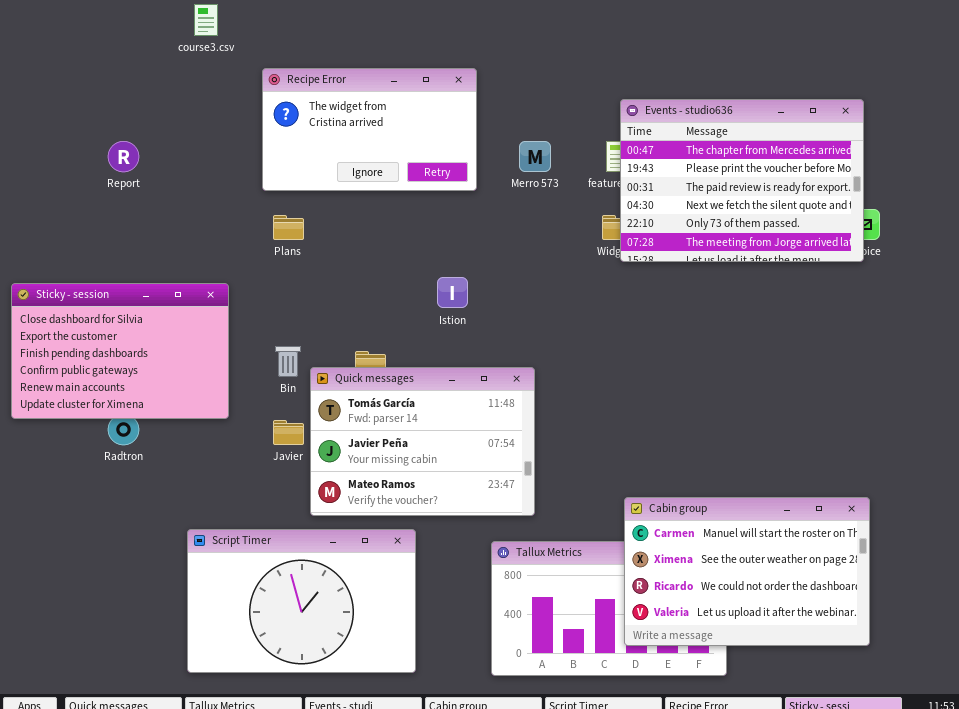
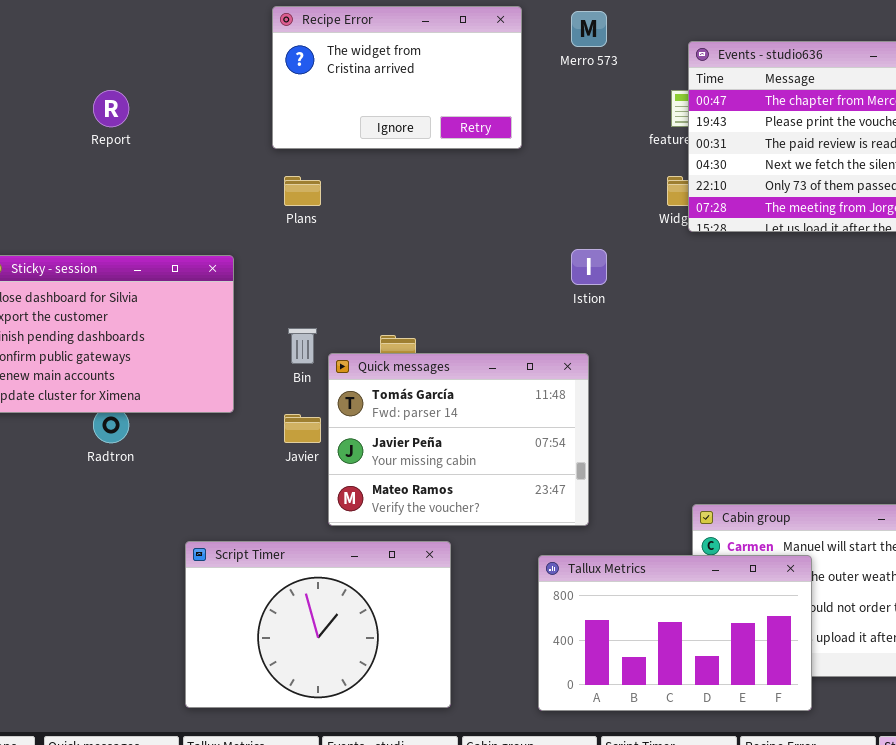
Merro 573: [519,141,551,172] -> [571,11,607,47], moved
Istion: [437,277,468,308] -> [571,249,607,285], moved
Tallux Metrics: [491,541,727,676] -> [538,555,812,711], raised

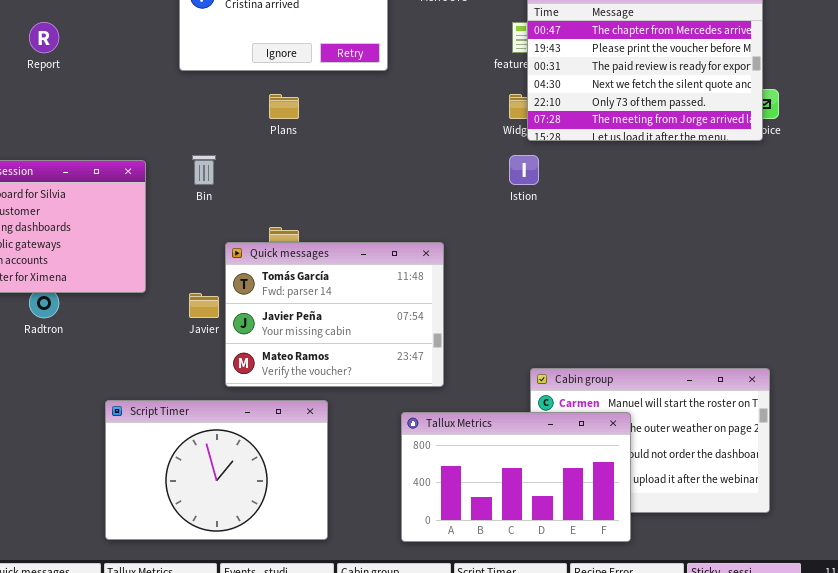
Plans: [284,176,321,206] -> [269,94,299,119], moved
Istion: [571,249,607,285] -> [509,155,539,185], moved
Bin: [288,328,317,364] -> [192,155,216,185], moved

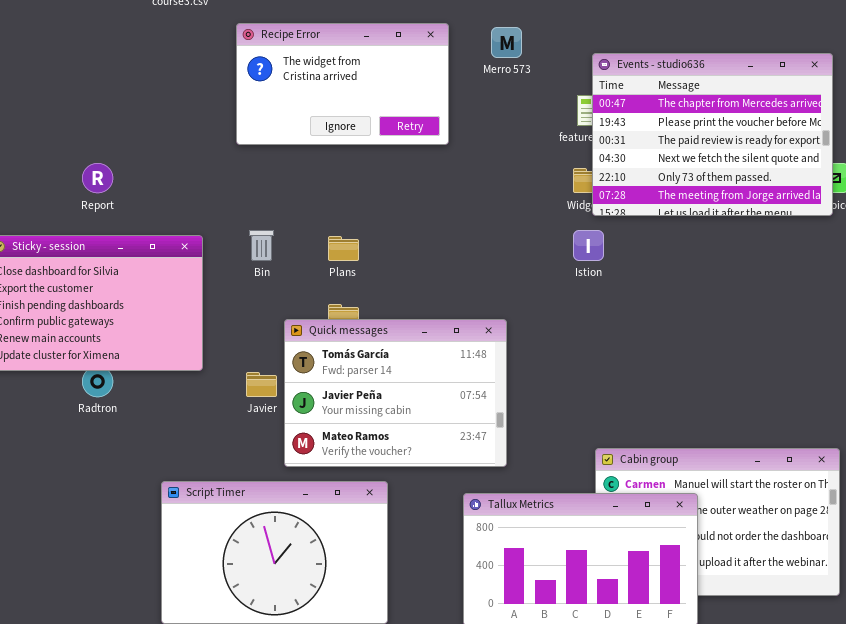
Report: [29,22,59,53] -> [82,163,113,193], moved
Plans: [269,94,299,119] -> [328,236,359,261], moved

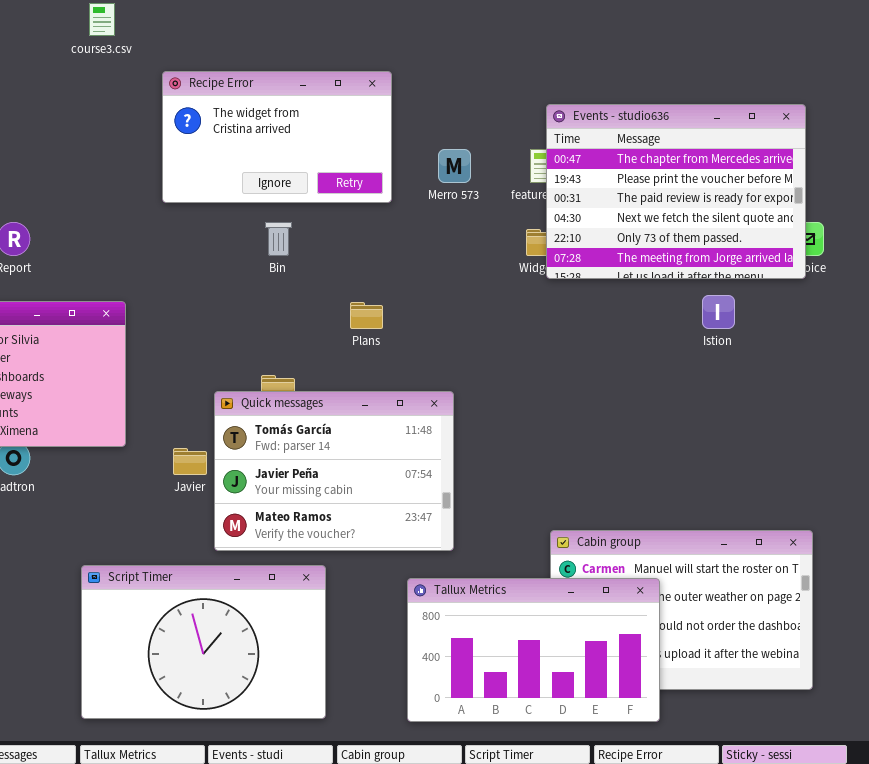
Merro 573: [491,27,522,58] -> [438,149,471,183], moved
Bin: [249,230,274,261] -> [265,222,292,256], moved
Istion: [573,230,604,261] -> [702,295,735,329], moved
Plans: [328,236,359,261] -> [350,302,383,329], moved

